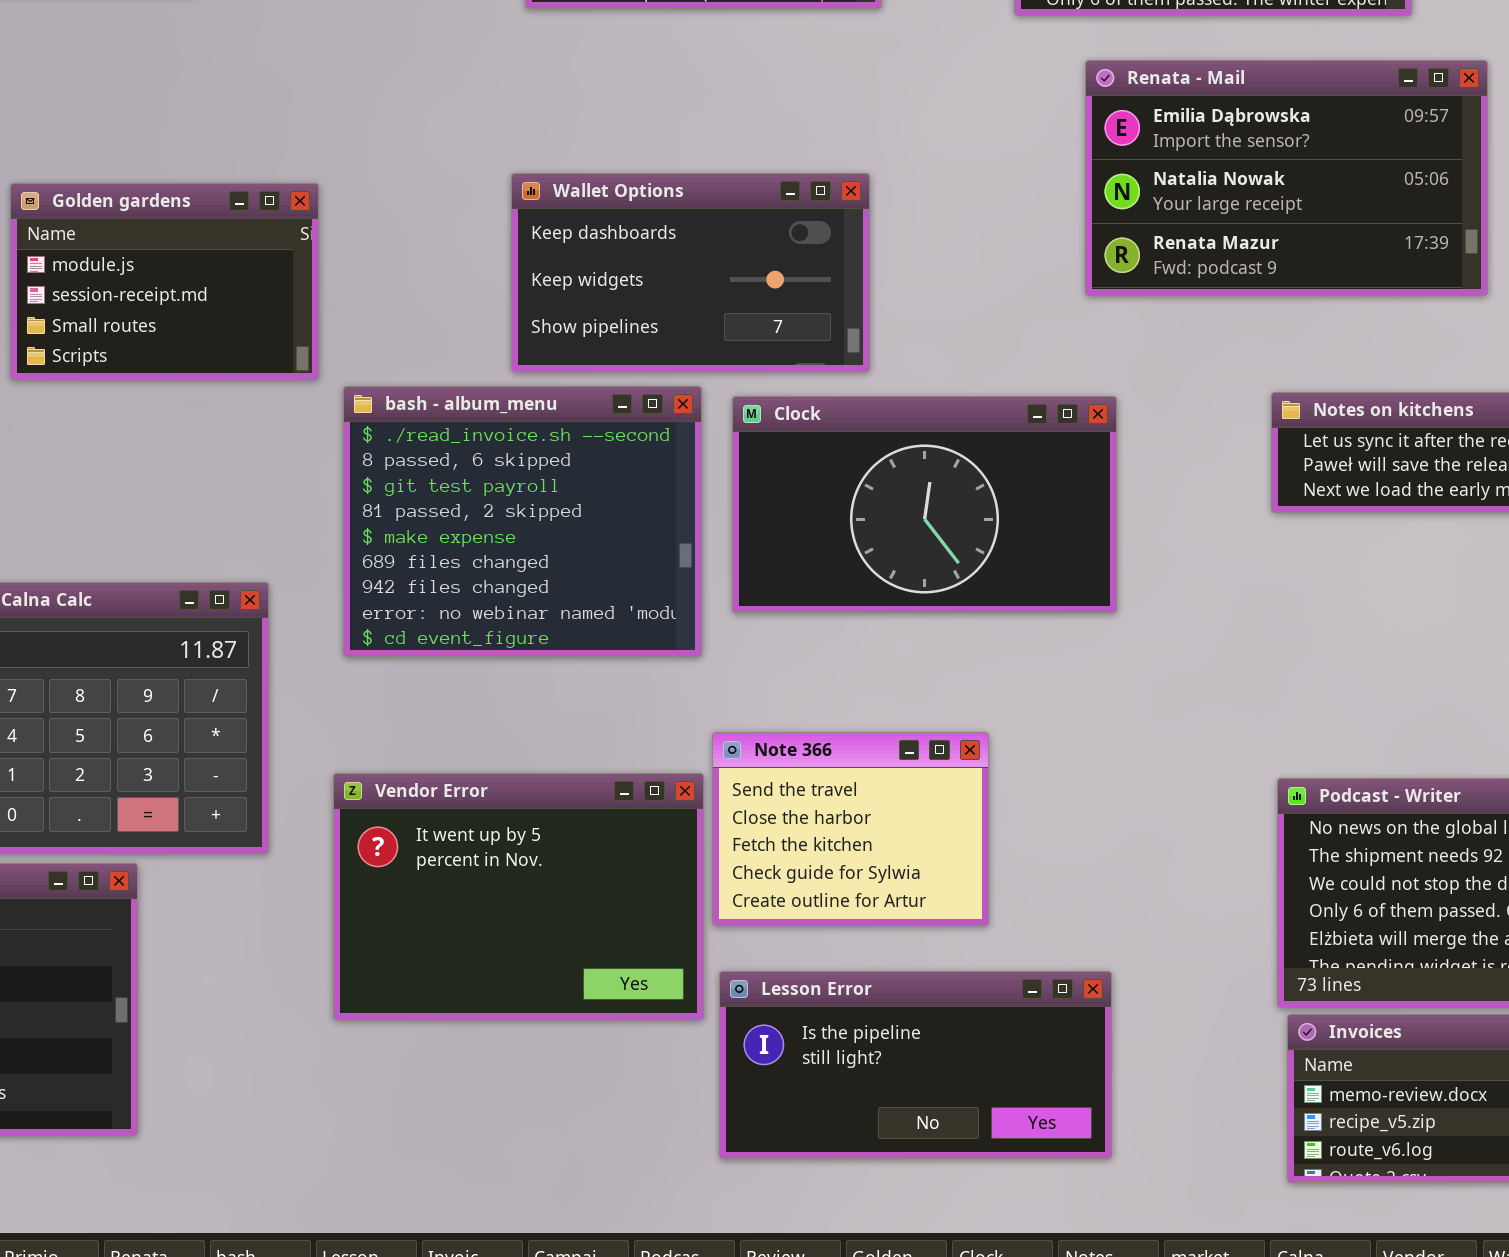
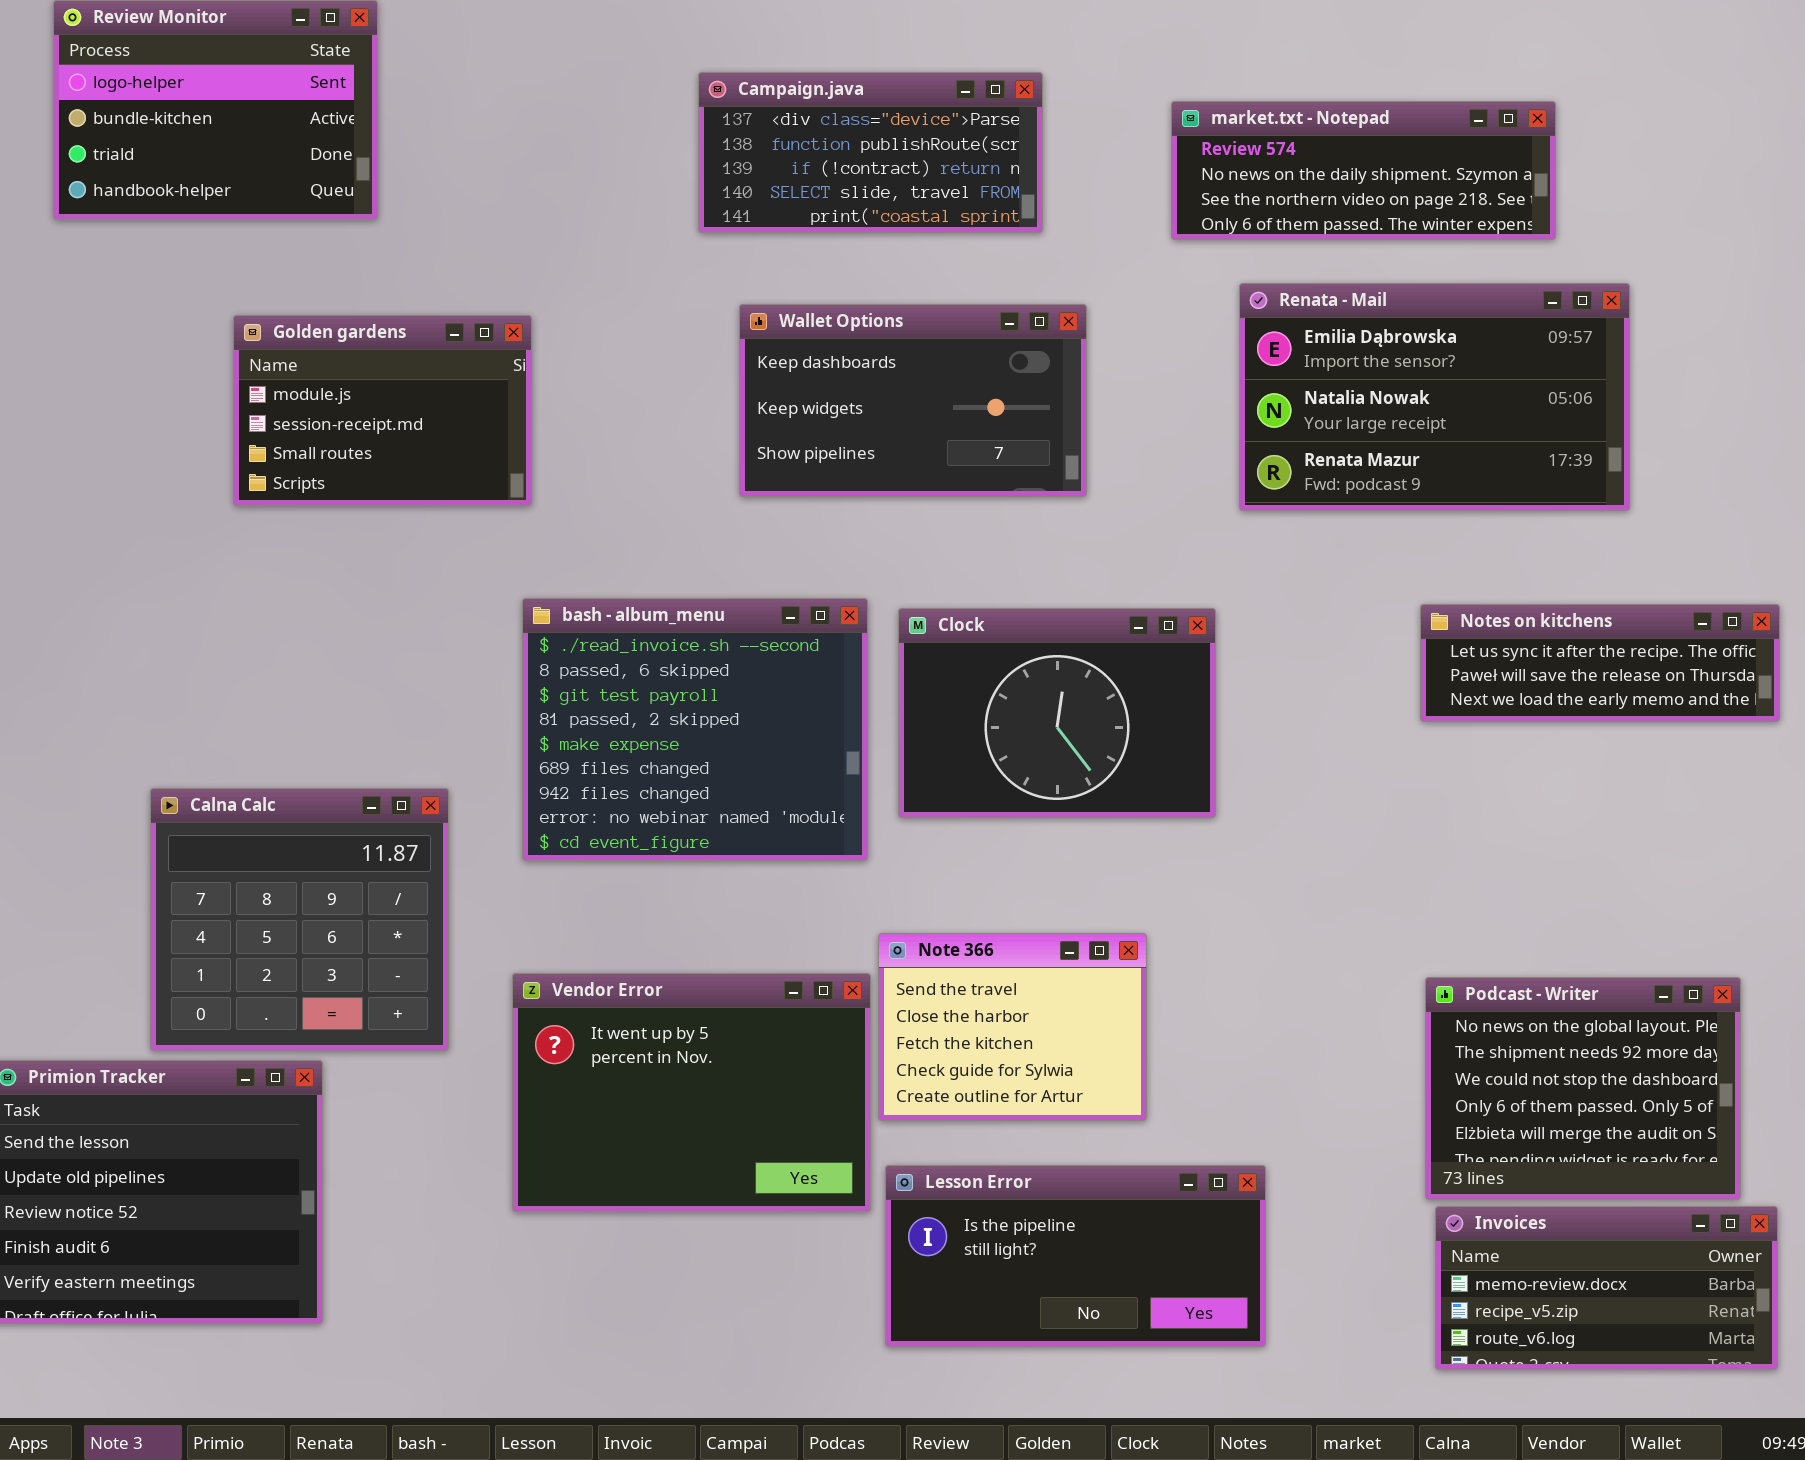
Wallet Options: [511,173,870,372] -> [739,304,1087,497], moved
Golden gardens: [10,183,319,380] -> [233,315,532,506], moved
Clock: [732,396,1117,613] -> [898,608,1216,818], resized

